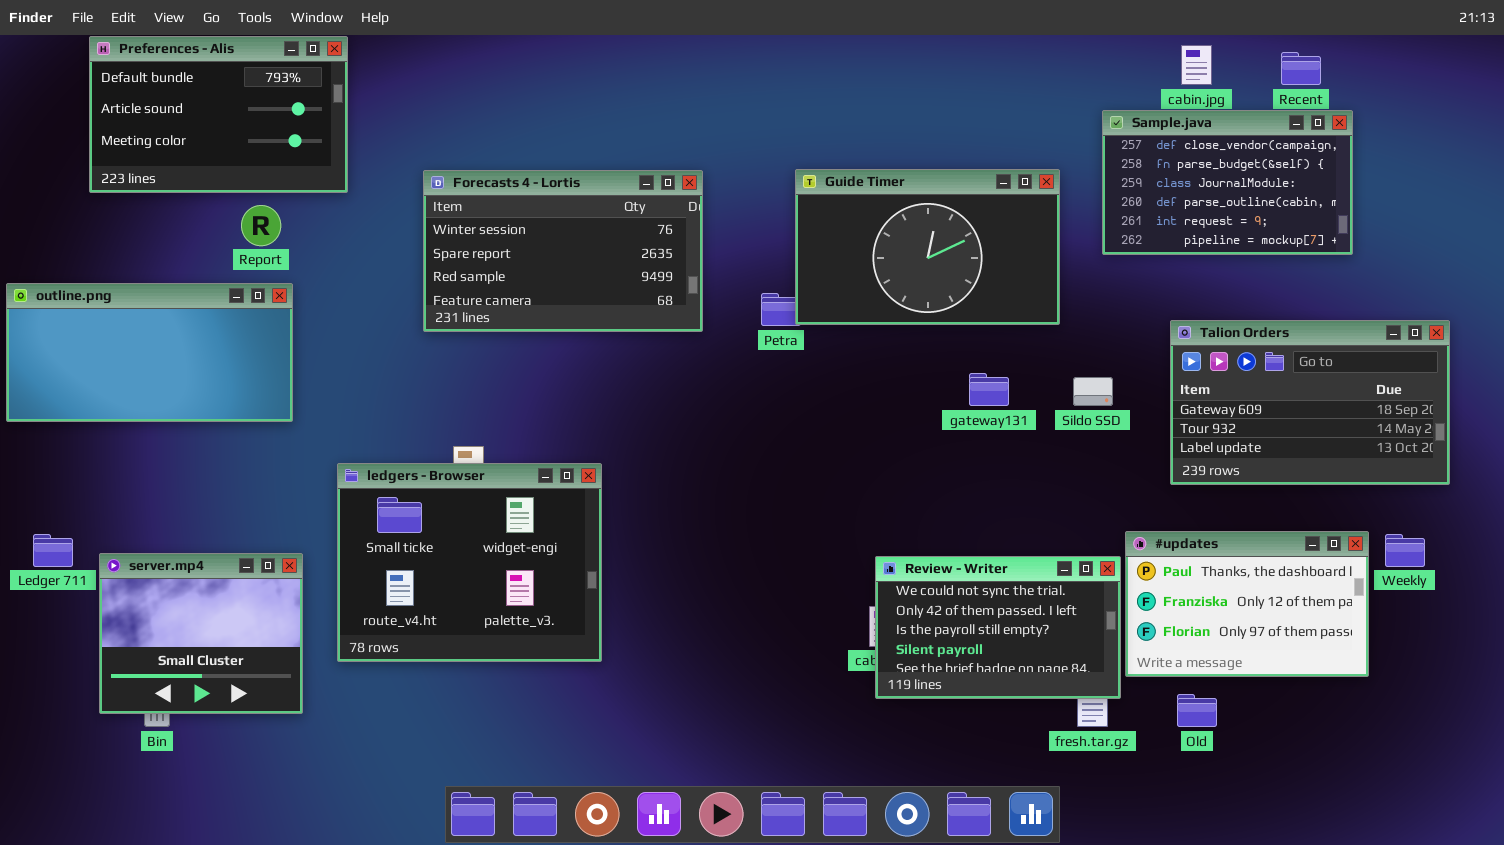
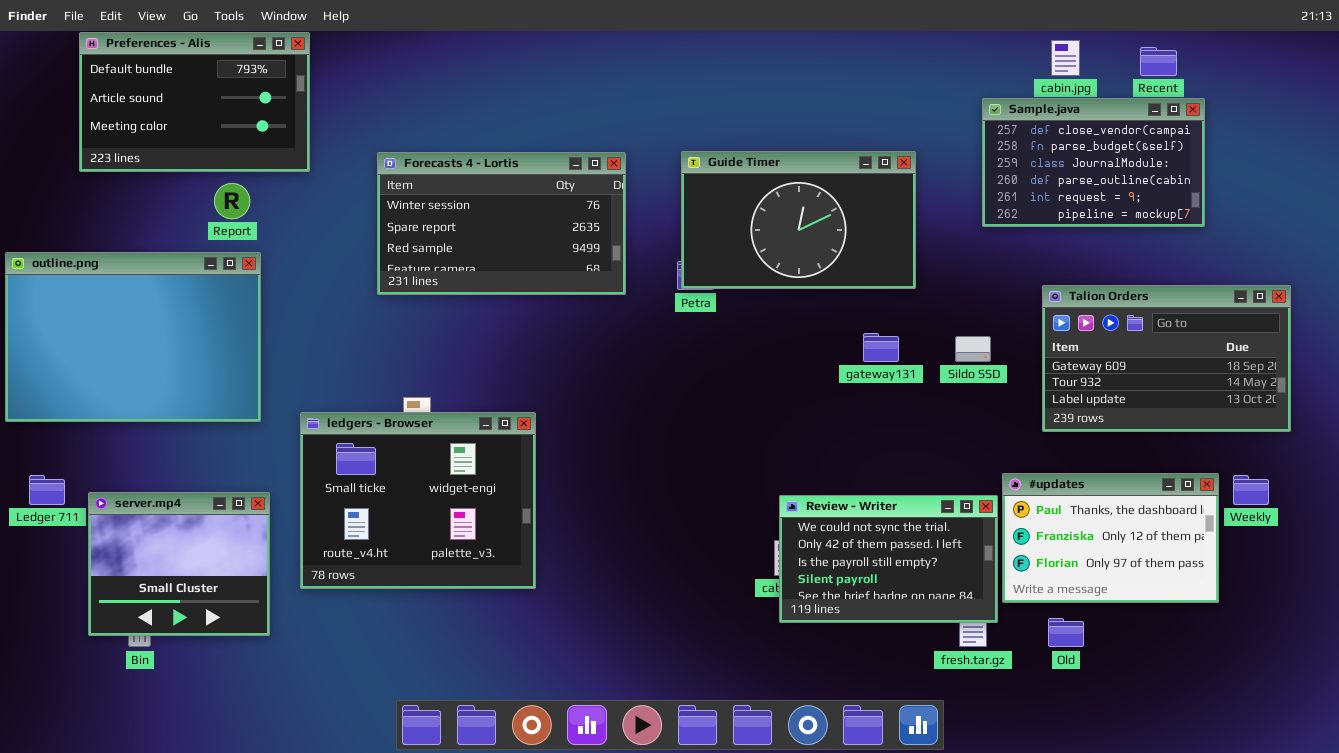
Guide Timer: [795,169,1060,325] -> [681,151,916,289], moved
outline.png: [6,283,293,422] -> [5,252,261,422], resized

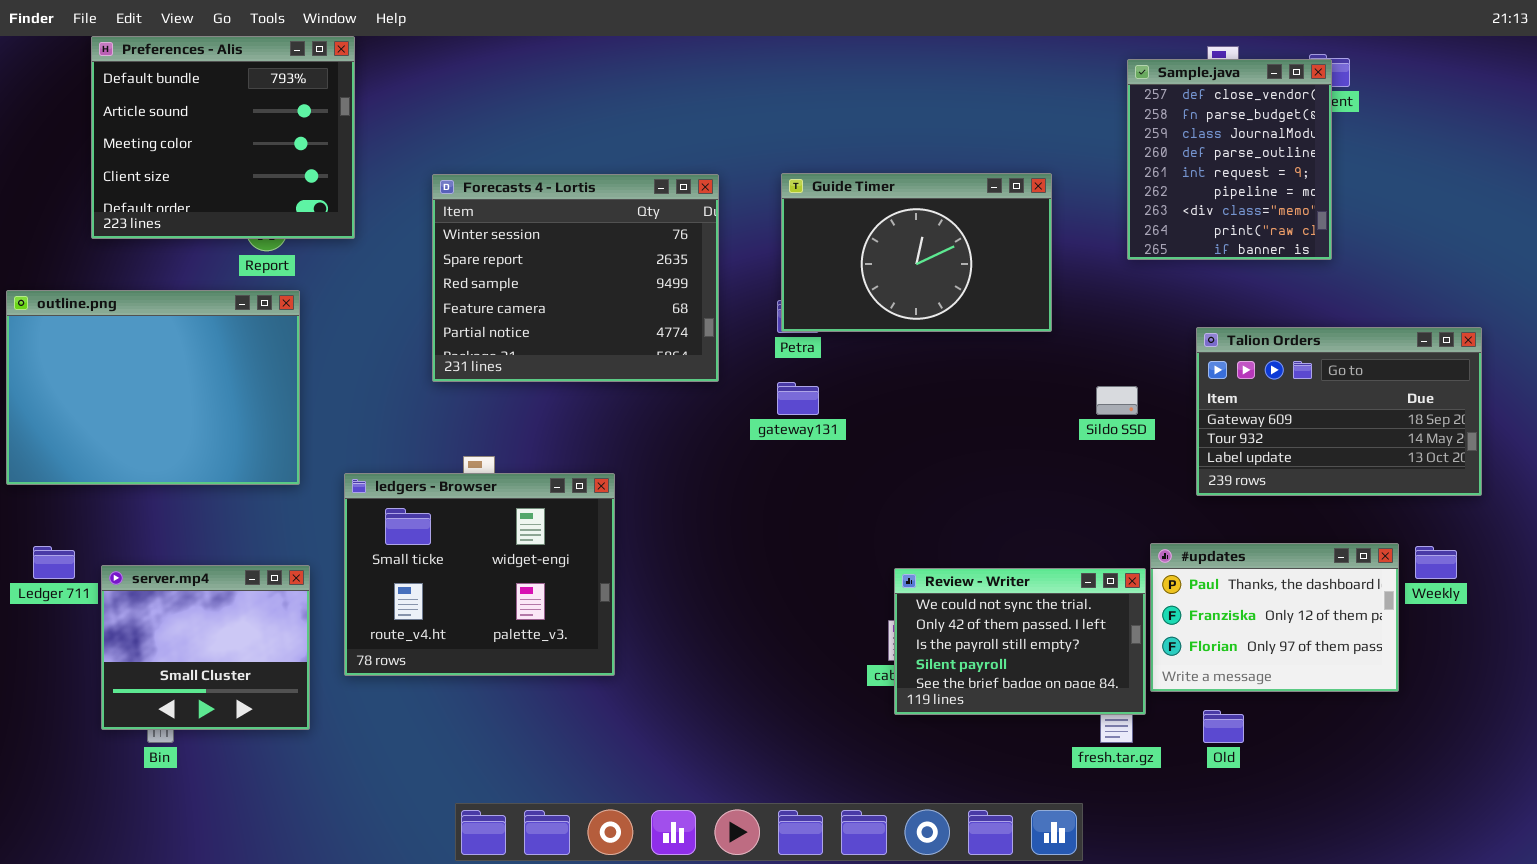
Preferences - Alis: [79,32,310,172] -> [91,36,355,239], resized
Sample.java: [982,98,1205,227] -> [1127,59,1332,260], resized
Forecasts 4 - Lortis: [377,152,626,295] -> [432,174,719,382], resized
gateway131: [863,333,899,362] -> [777,382,819,415], moved

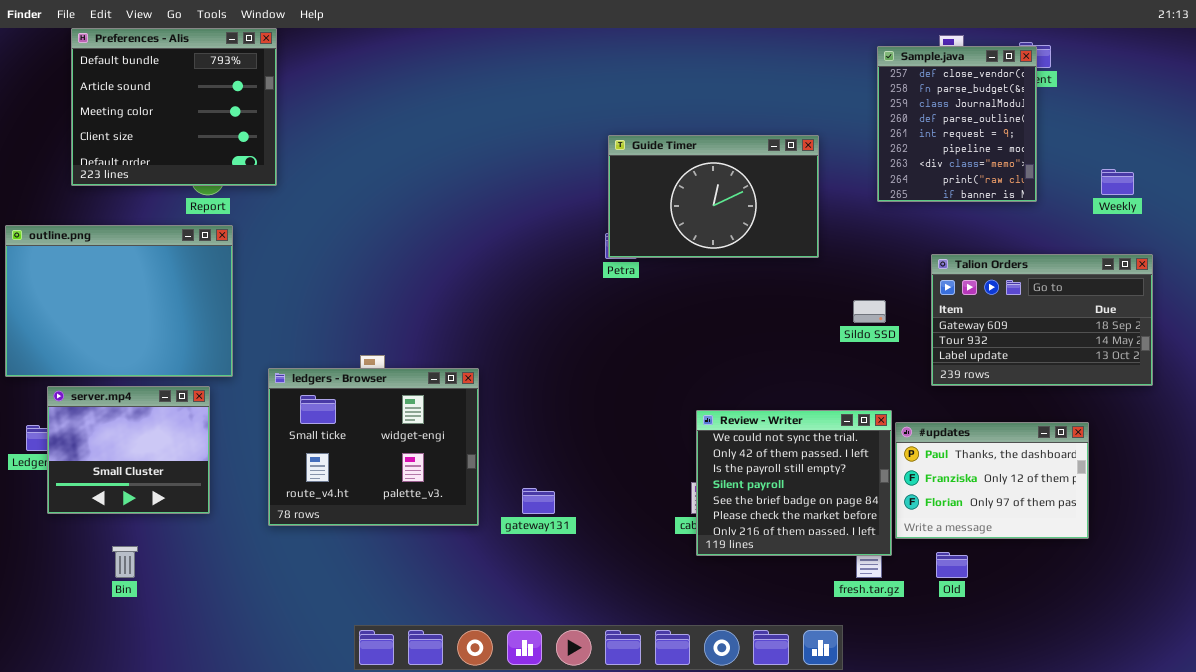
Forecasts 4 - Lortis: [432,174,719,382] -> none, closed
gateway131: [777,382,819,415] -> [522,488,555,514], moved
Weekly: [1415,546,1457,579] -> [1101,169,1134,195], moved
server.mp4: [101,565,310,730] -> [47,386,210,514], moved
Review - Writer: [894,568,1146,715] -> [696,410,892,556], resized

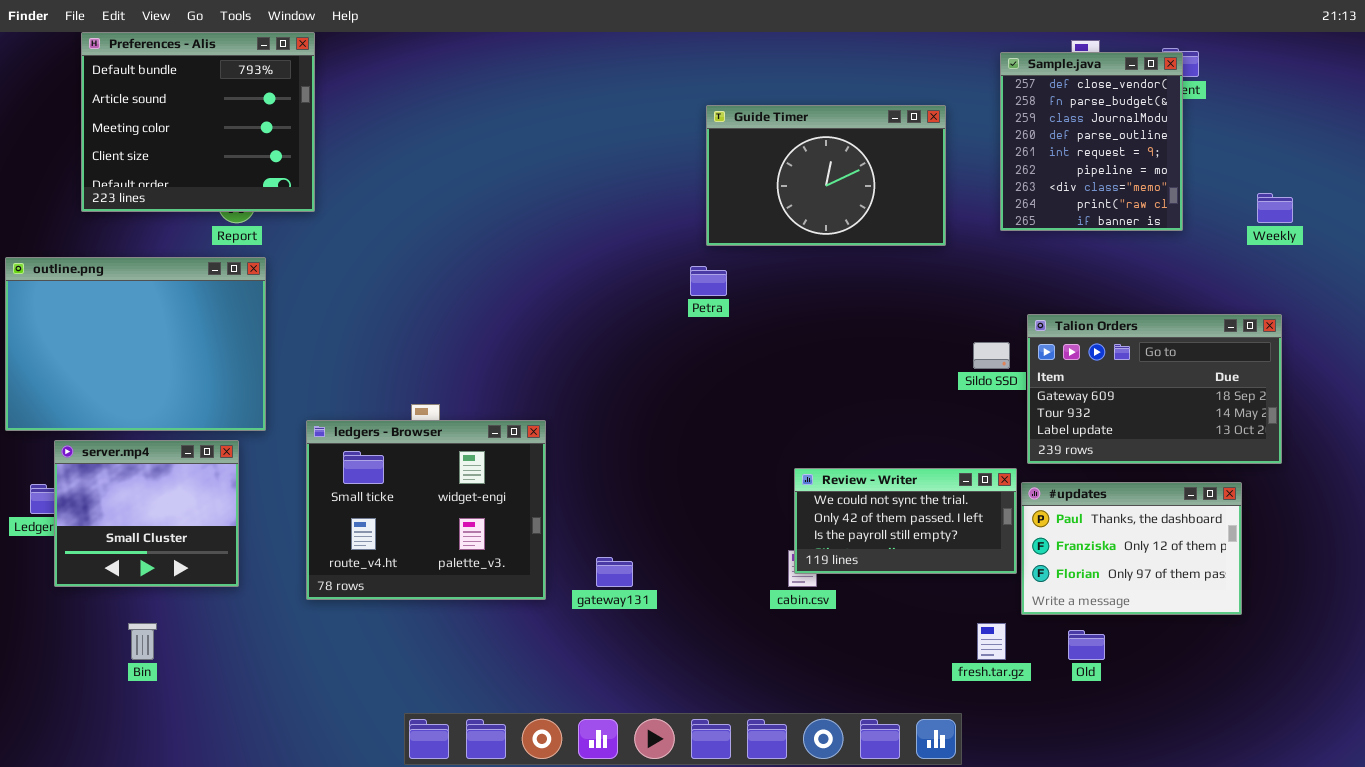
Guide Timer: [608,135,819,258] -> [706,105,946,246], moved
Talion Orders: [931,254,1153,386] -> [1027,314,1282,464], moved
Review - Writer: [696,410,892,556] -> [794,468,1017,574], resized

